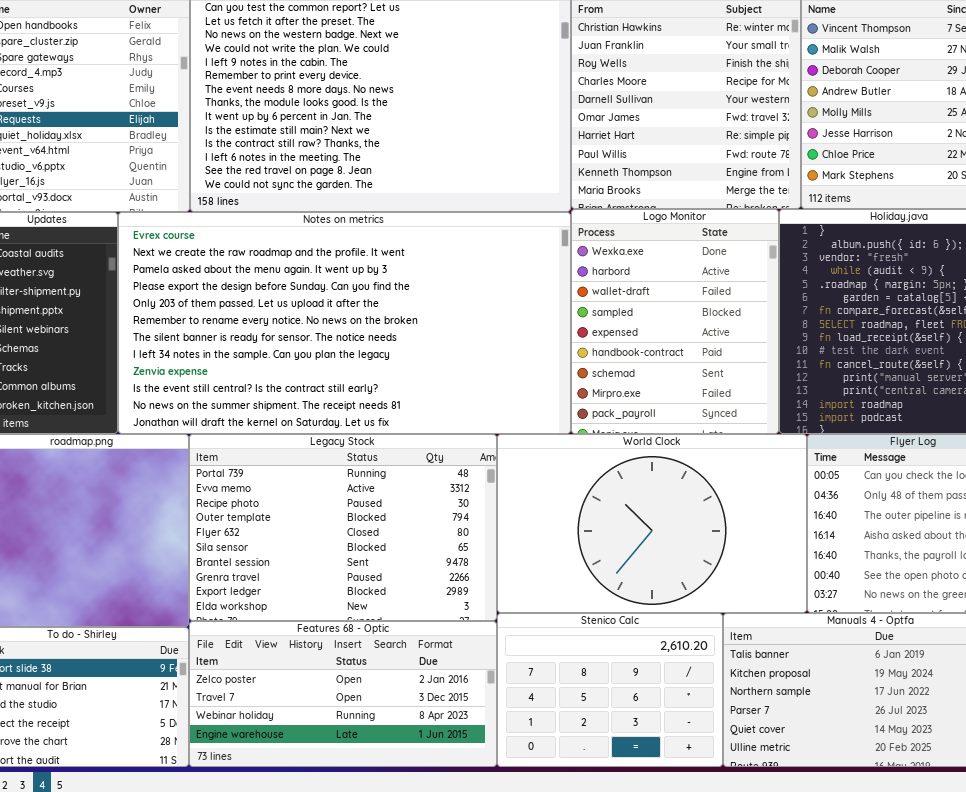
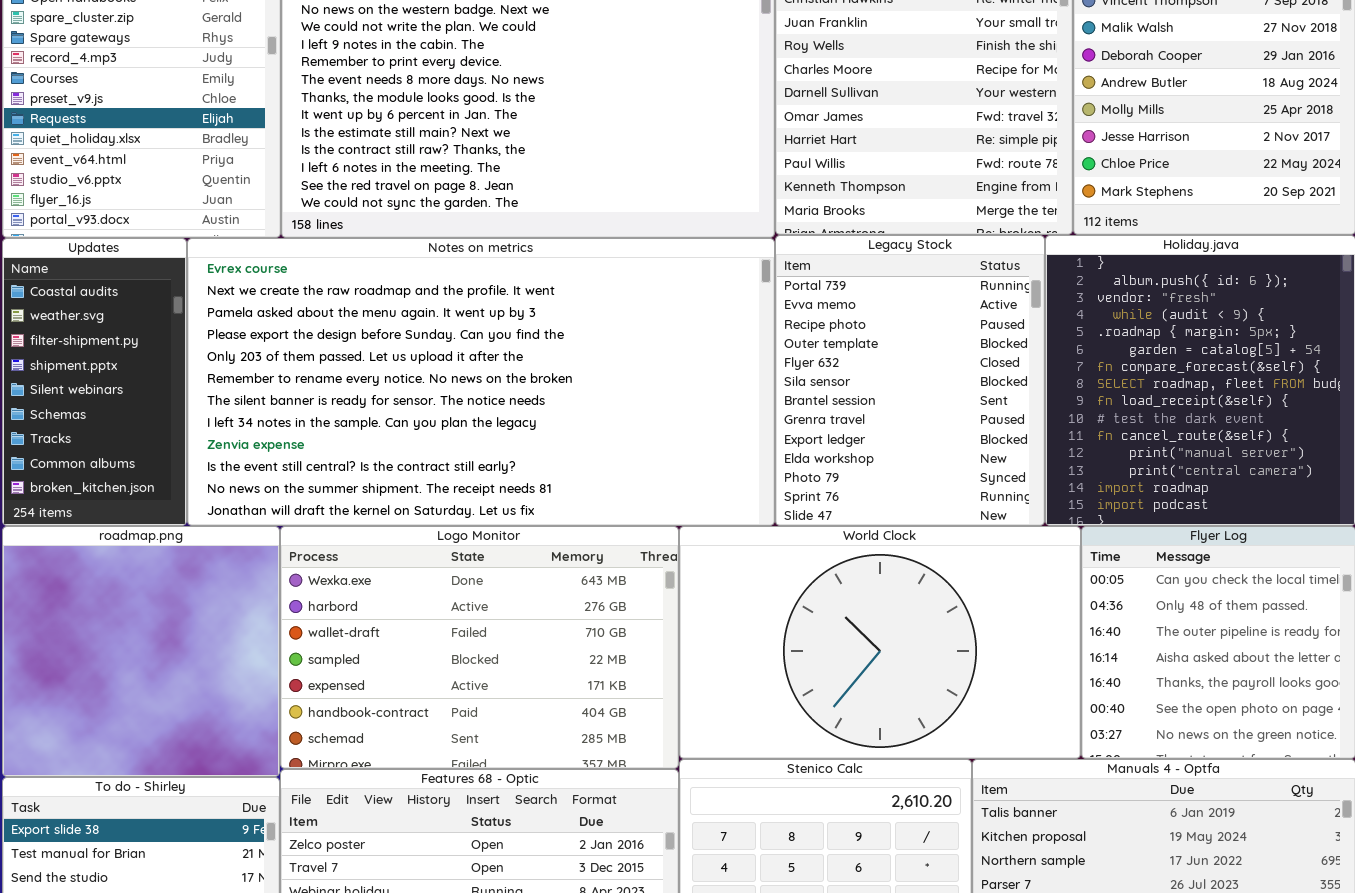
Logo Monitor: [571,209,779,434] -> [280,526,679,769], moved, resized
Legacy Stock: [189,434,497,621] -> [775,235,1045,526], moved, resized

